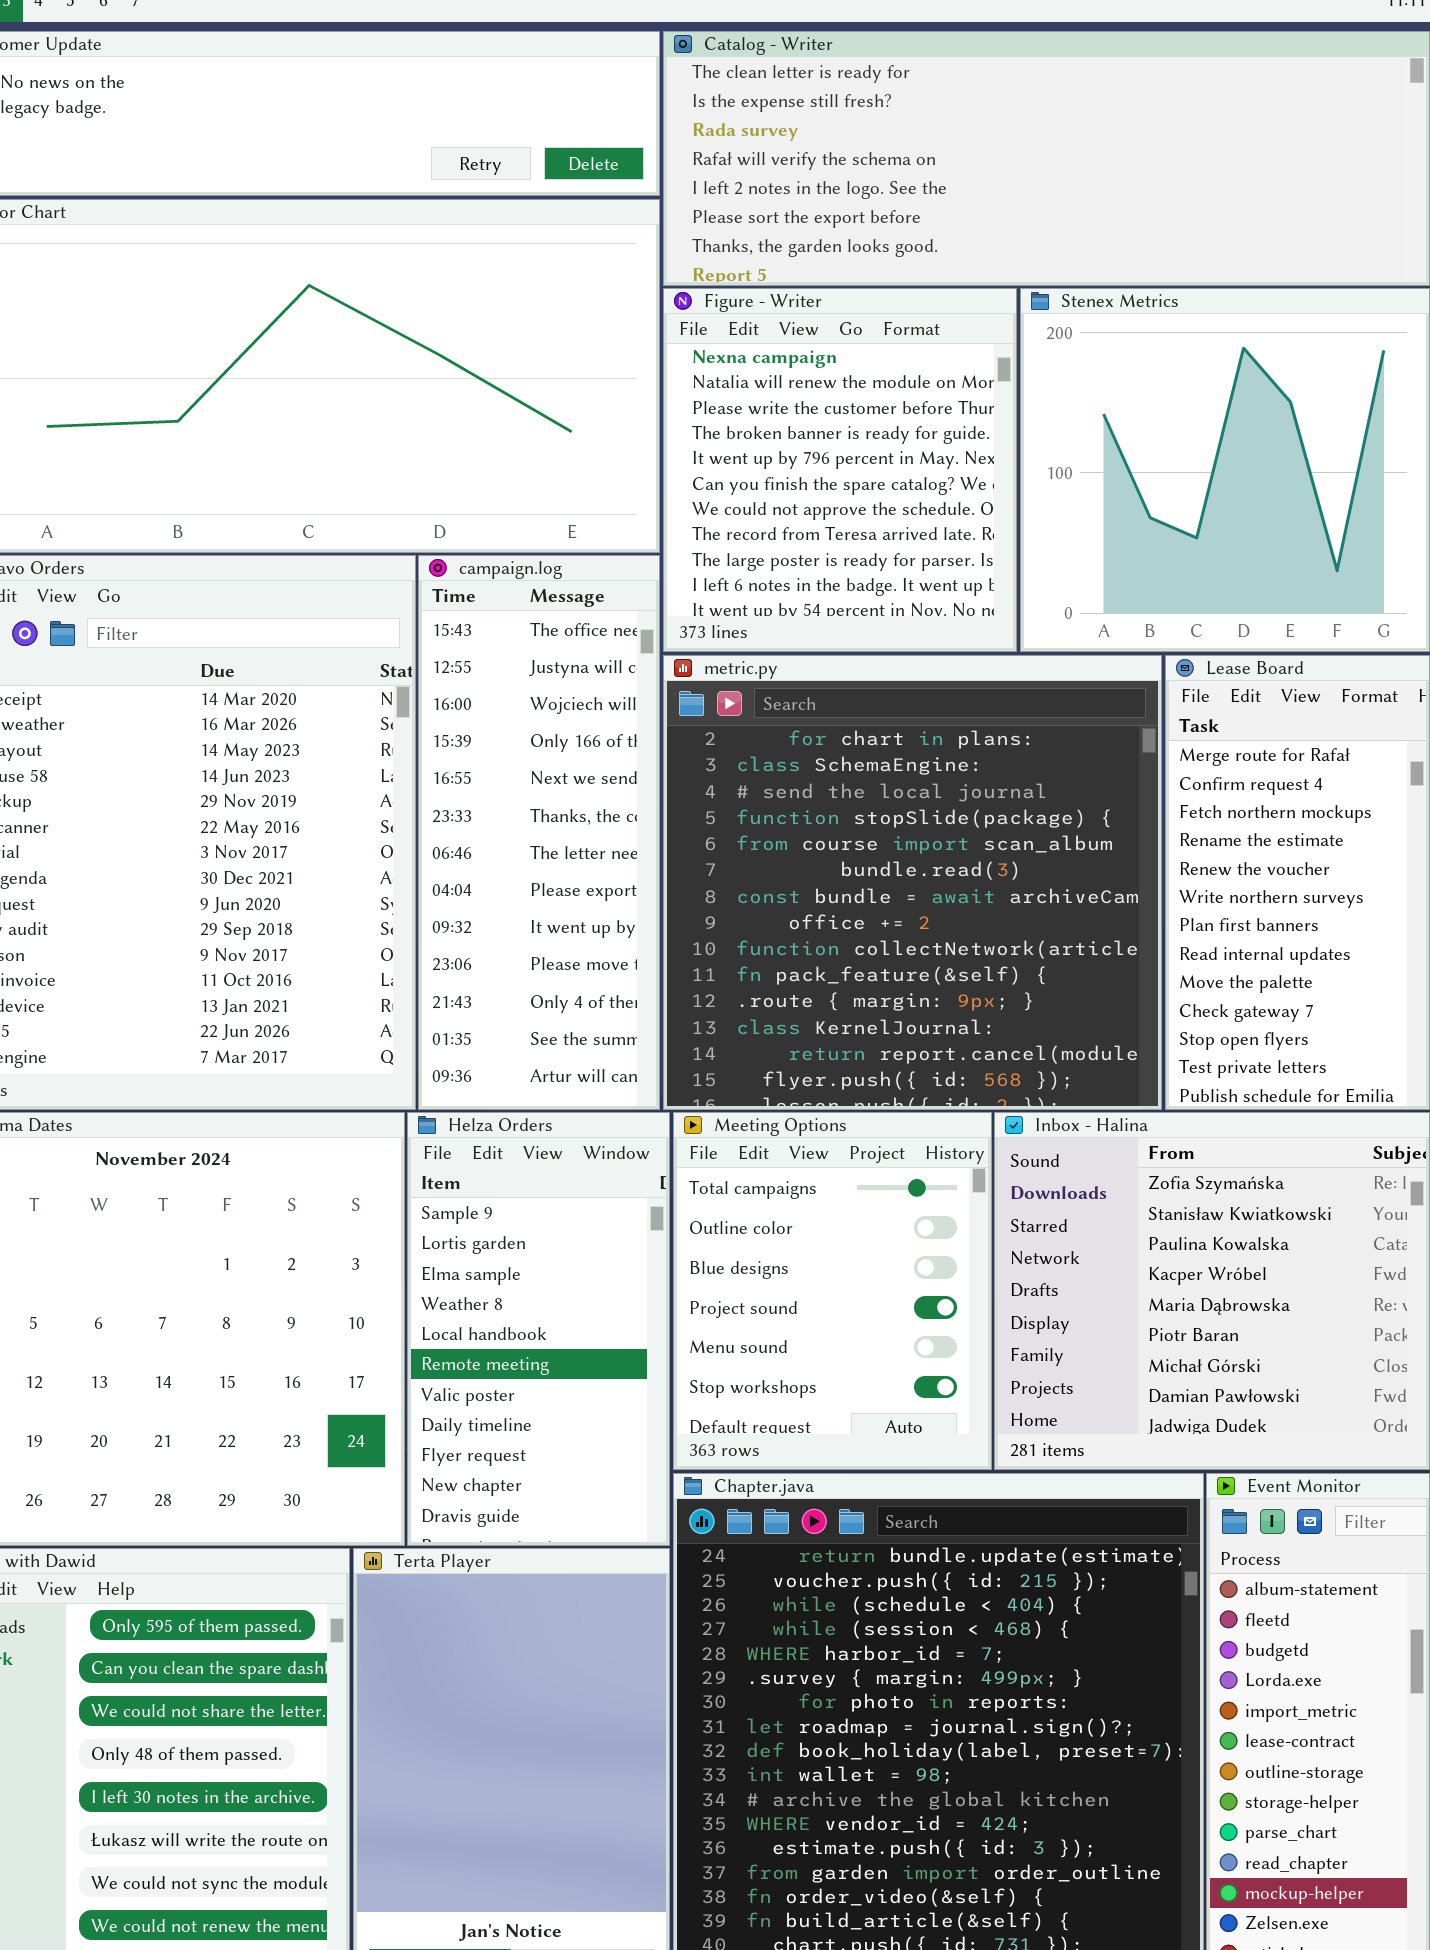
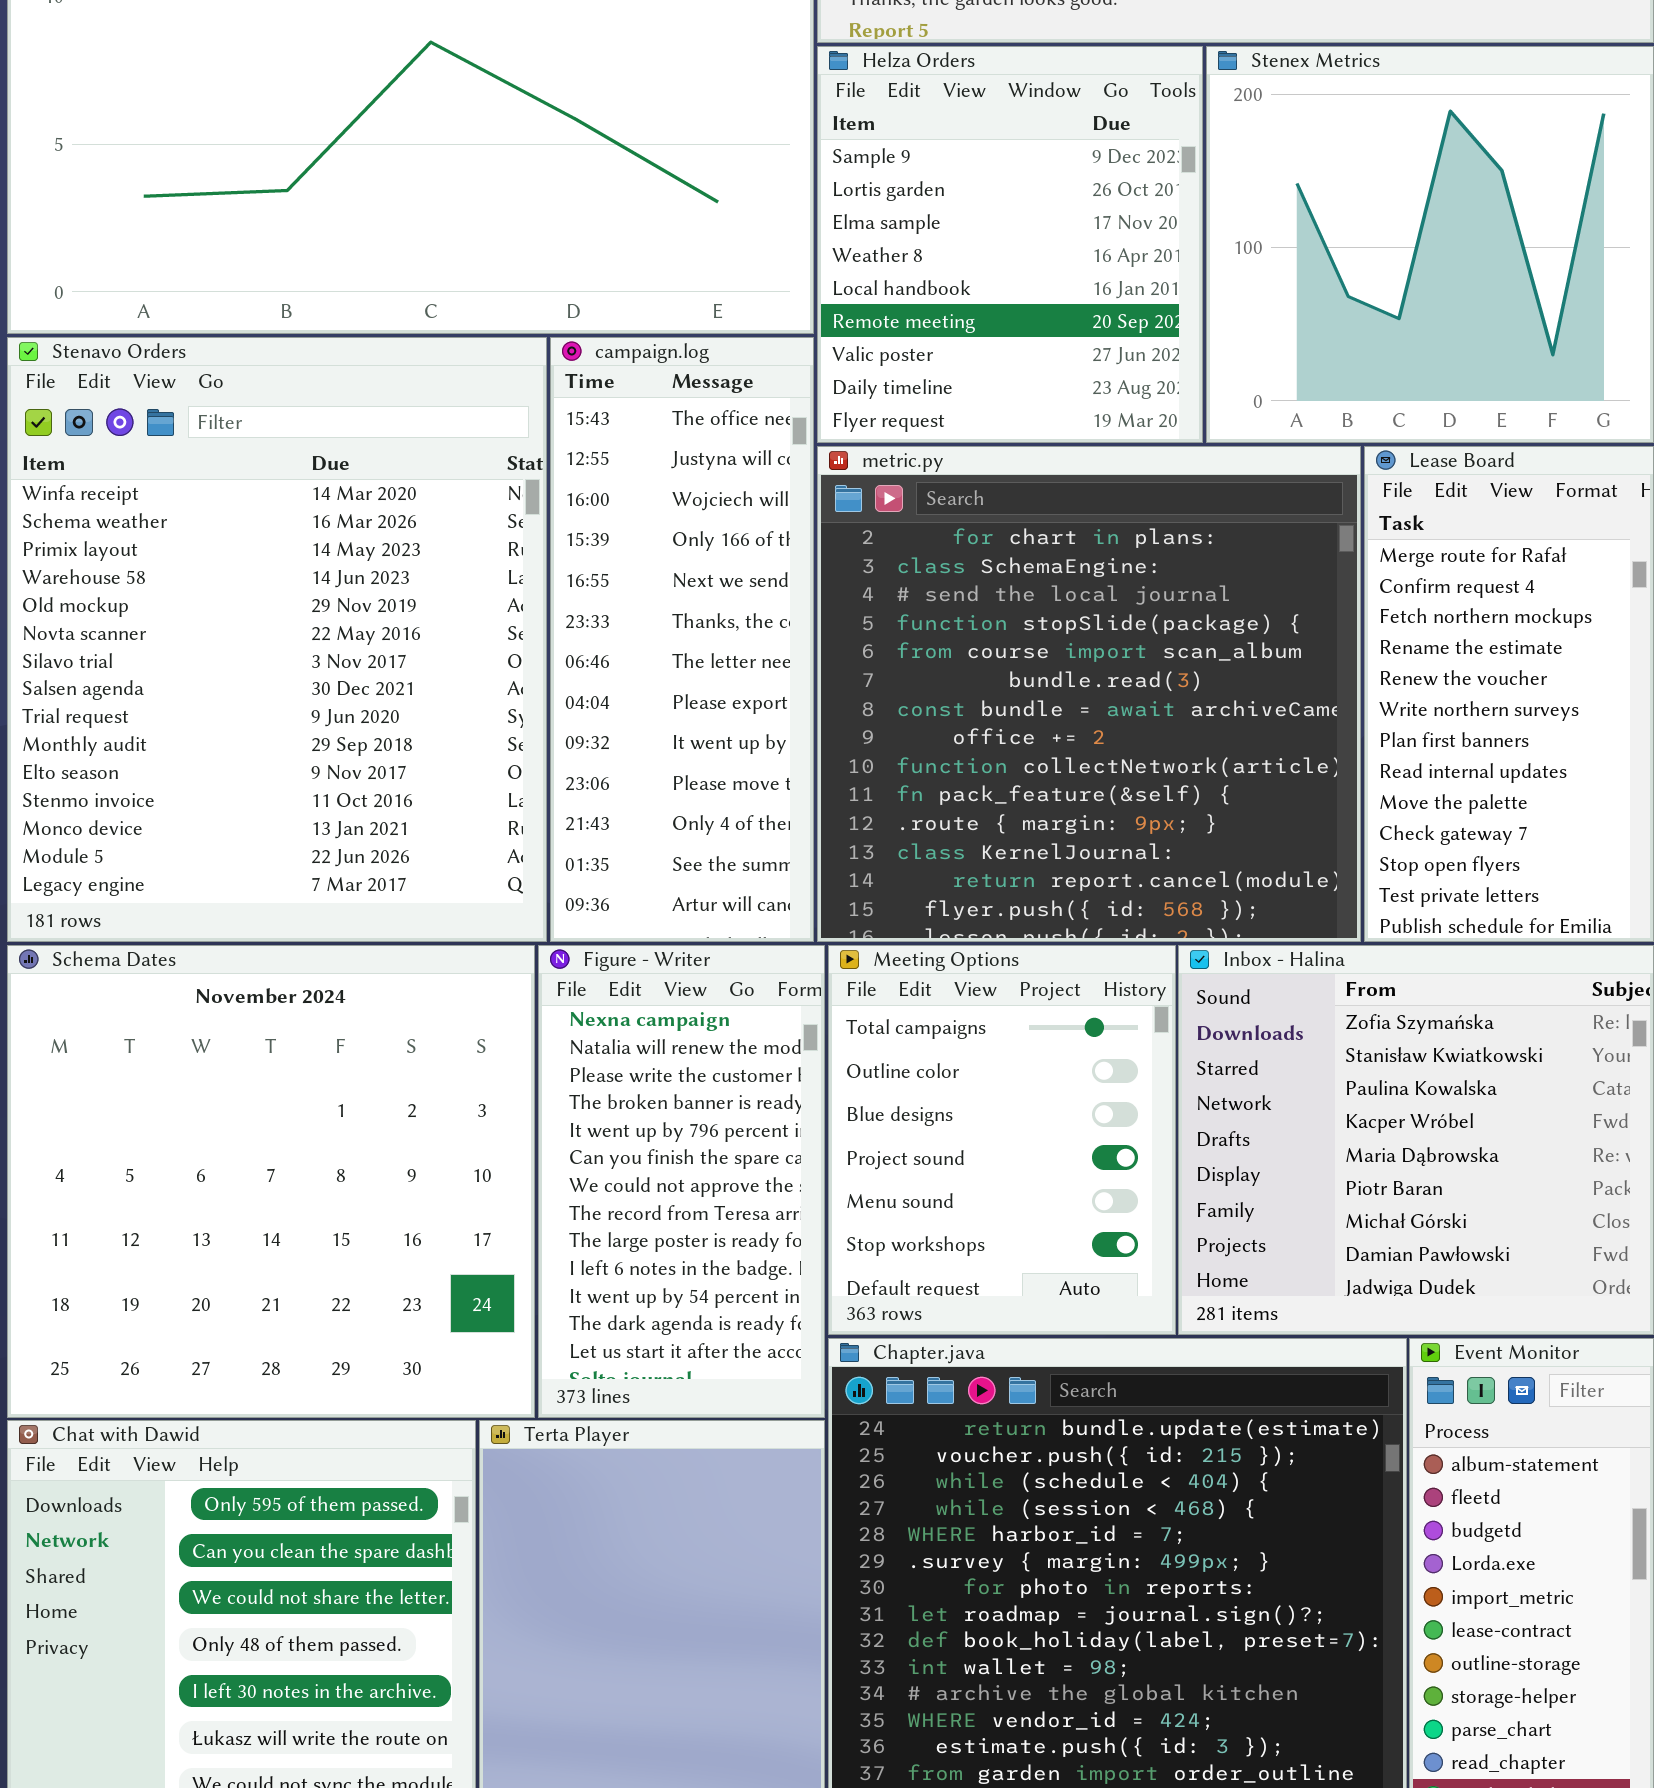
Figure - Writer: [663,288,1017,652] -> [538,945,825,1418], moved, resized
Helza Orders: [407,1112,670,1546] -> [817,46,1203,443], moved, resized

